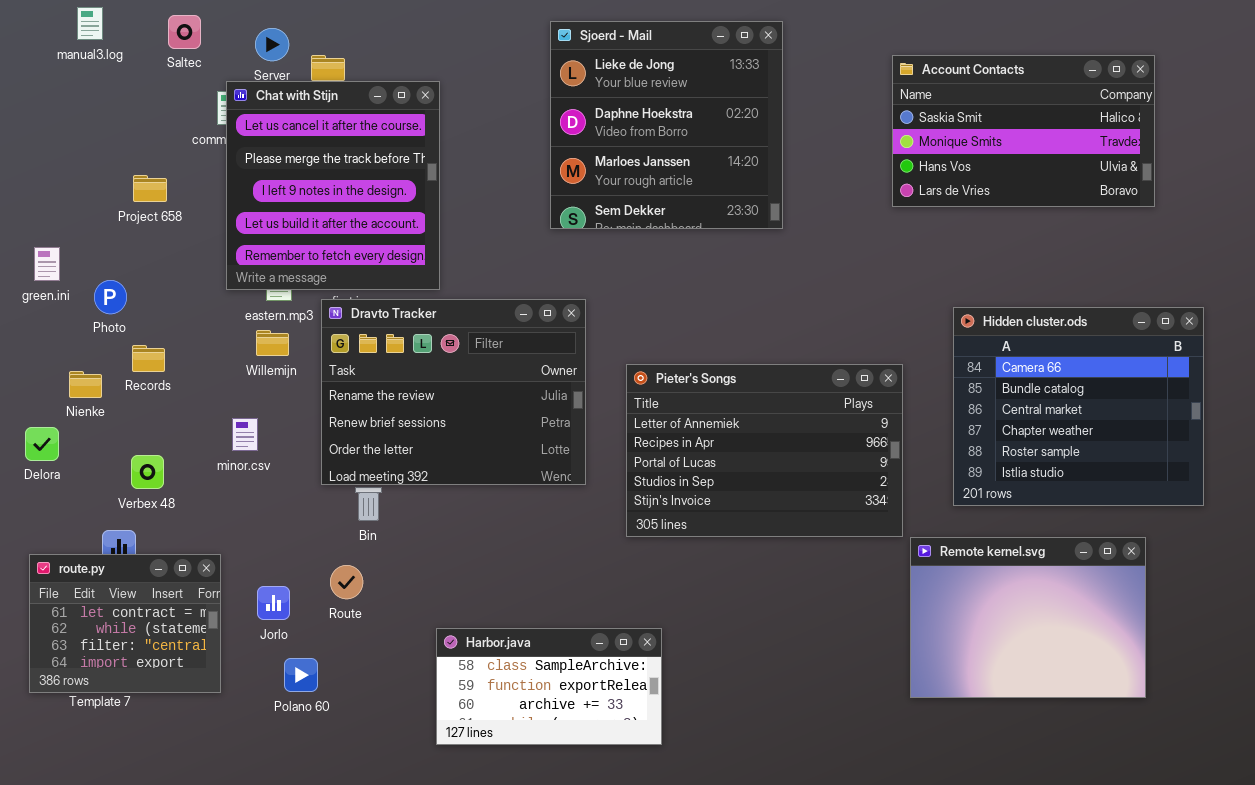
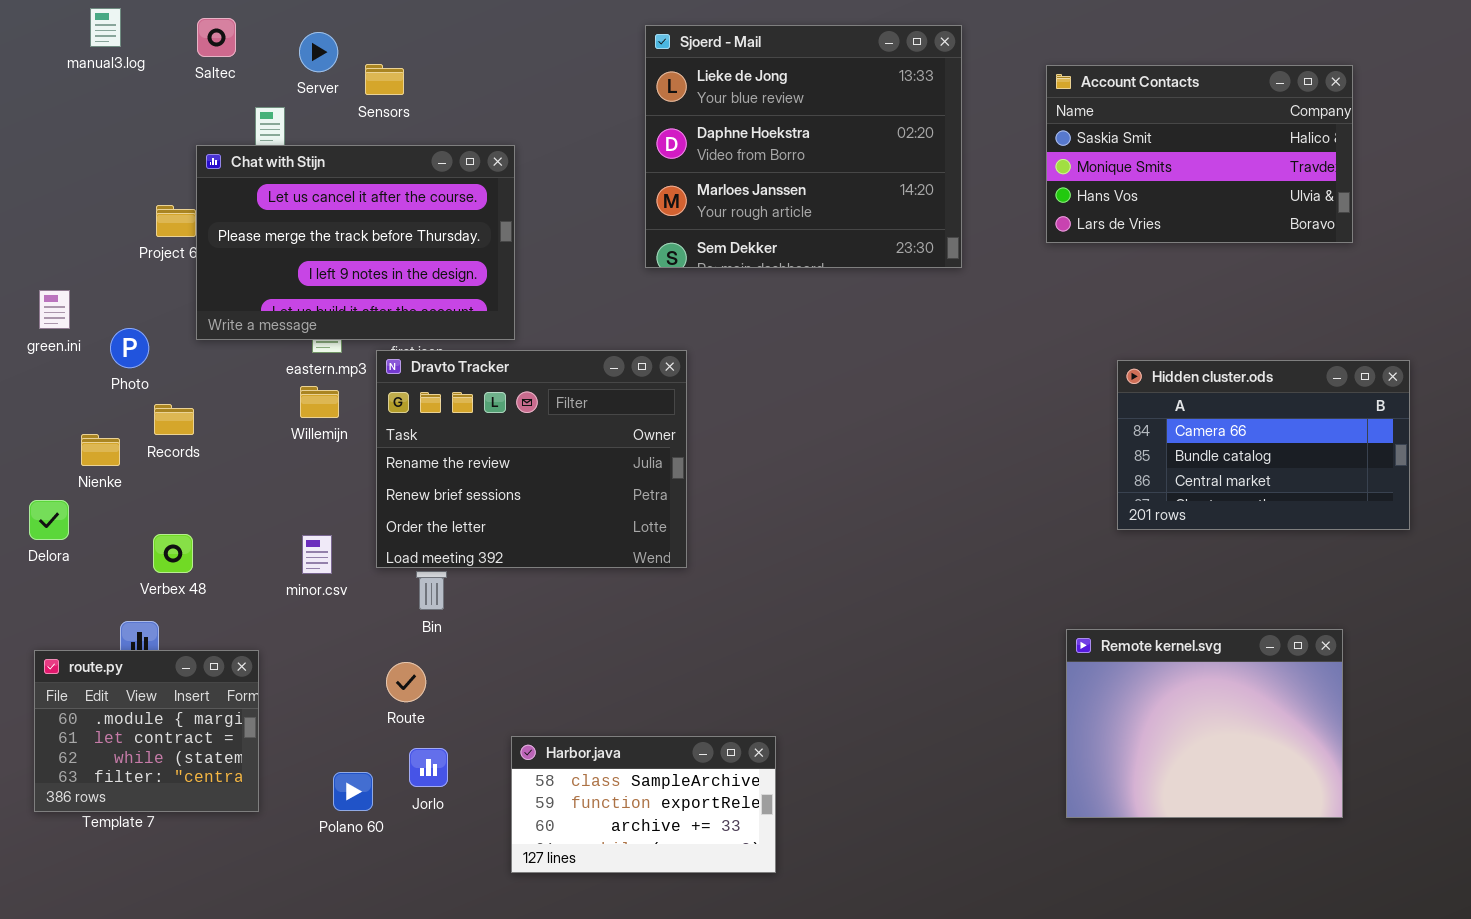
Sjoerd - Mail: [550,21,783,229] -> [645,25,962,268], resized
Chat with Stijn: [226,81,440,290] -> [196,145,515,340], resized
Hidden cluster.ods: [953,307,1204,506] -> [1117,360,1410,530], resized
Pieter's Songs: [626,364,903,537] -> none, closed
minor.csv: [232,418,258,451] -> [302,535,332,574], moved
route.py: [29,554,221,693] -> [34,650,259,812], scrolled up 1 row
Jorlo: [257,586,290,620] -> [409,748,448,787], moved

